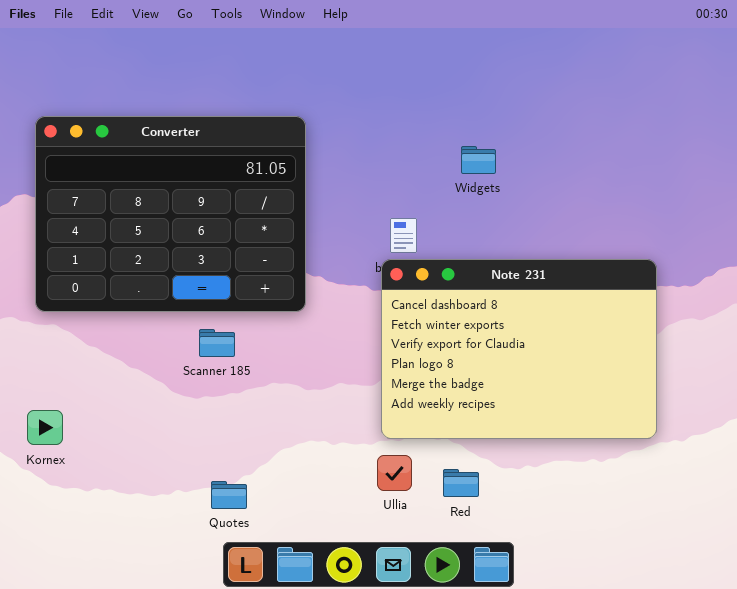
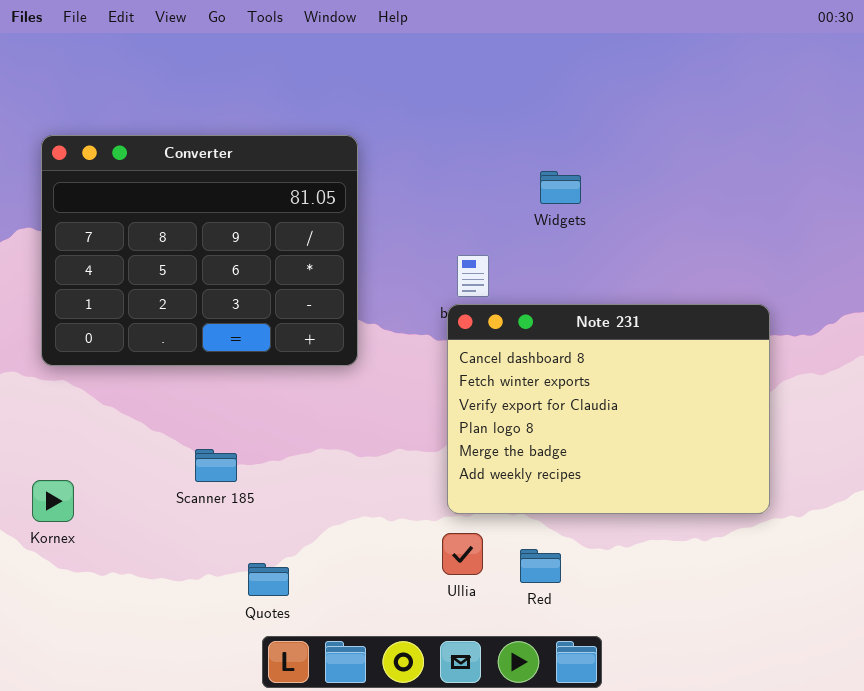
Scanner 185: [199,329,235,357] -> [195,449,237,482], moved

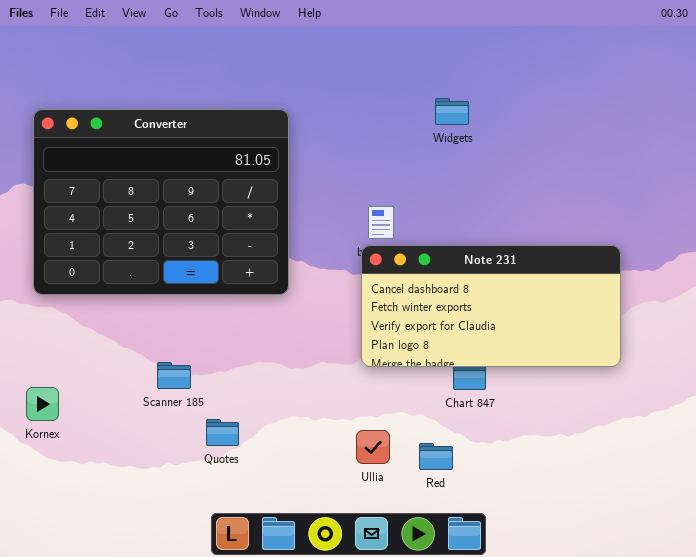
Widgets: [540,171,581,204] -> [435,98,469,125], moved
Note 231: [447,304,770,514] -> [361,245,621,367], resized
Quotes: [248,563,289,596] -> [206,419,239,446], moved

